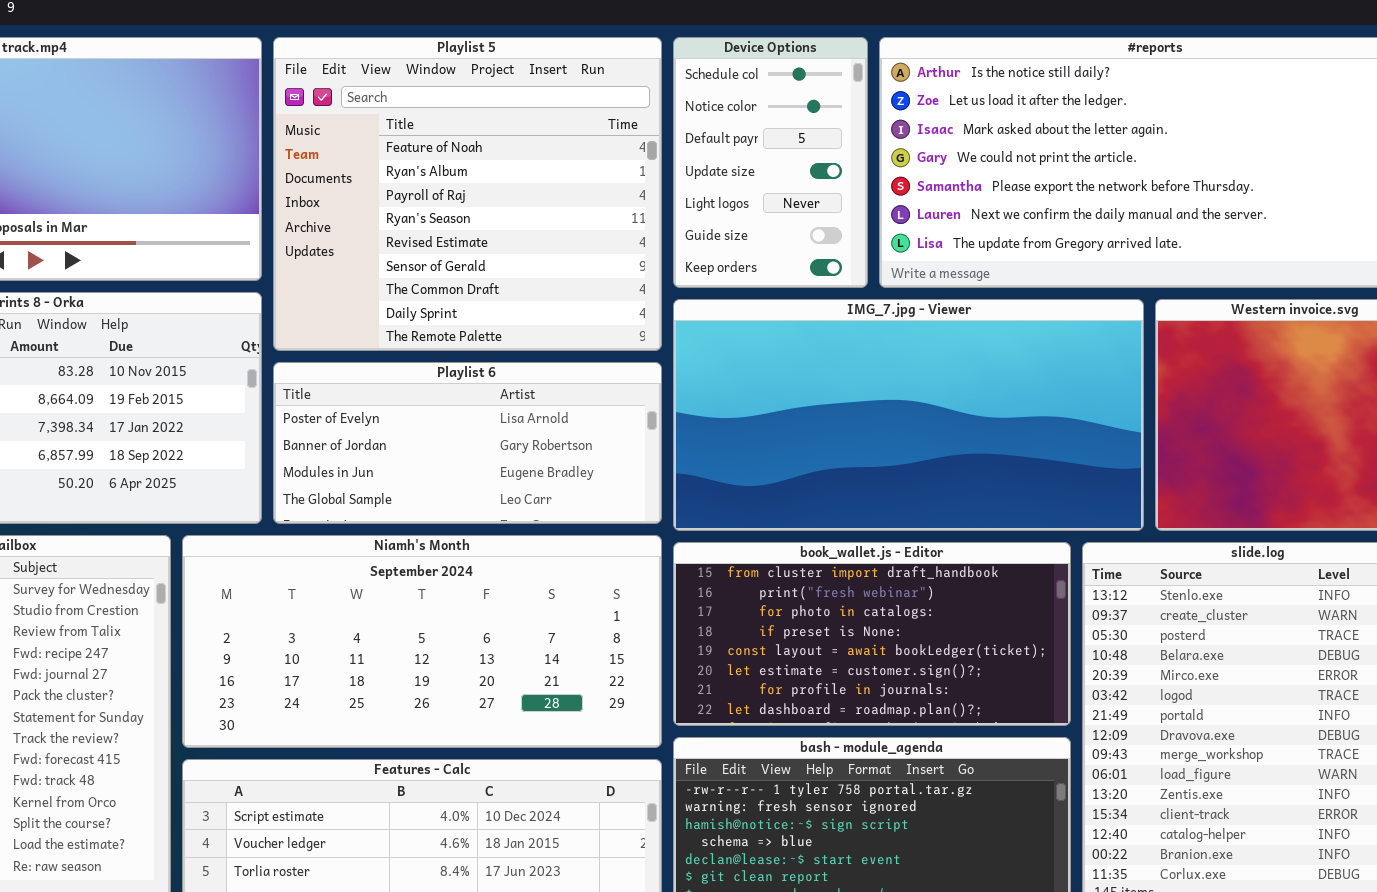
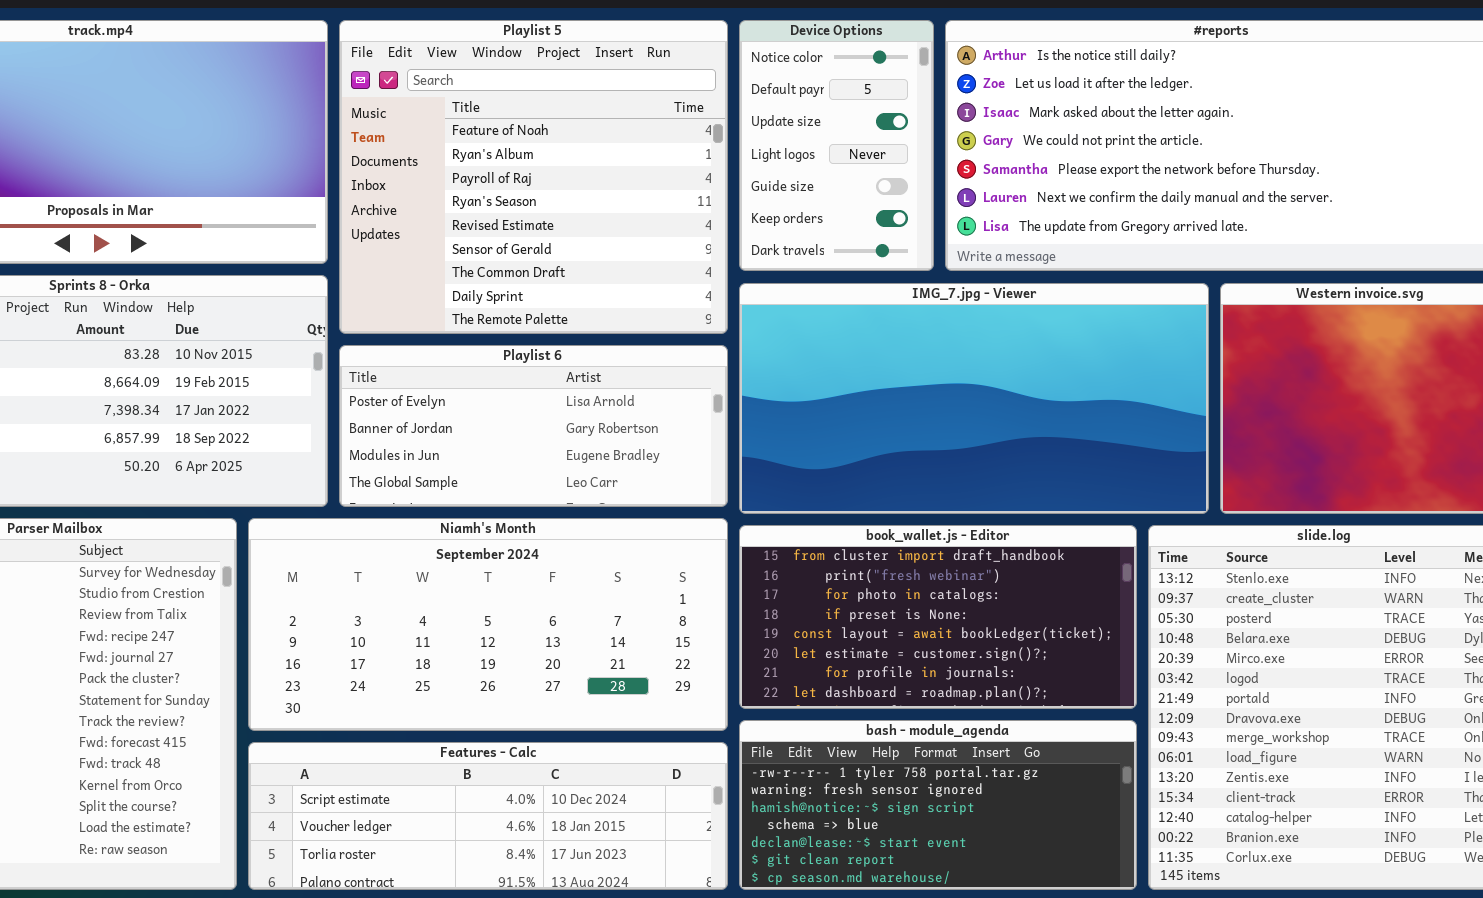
Device Options: [673,37,868,288] -> [739,20,934,271], scrolled down 1 row

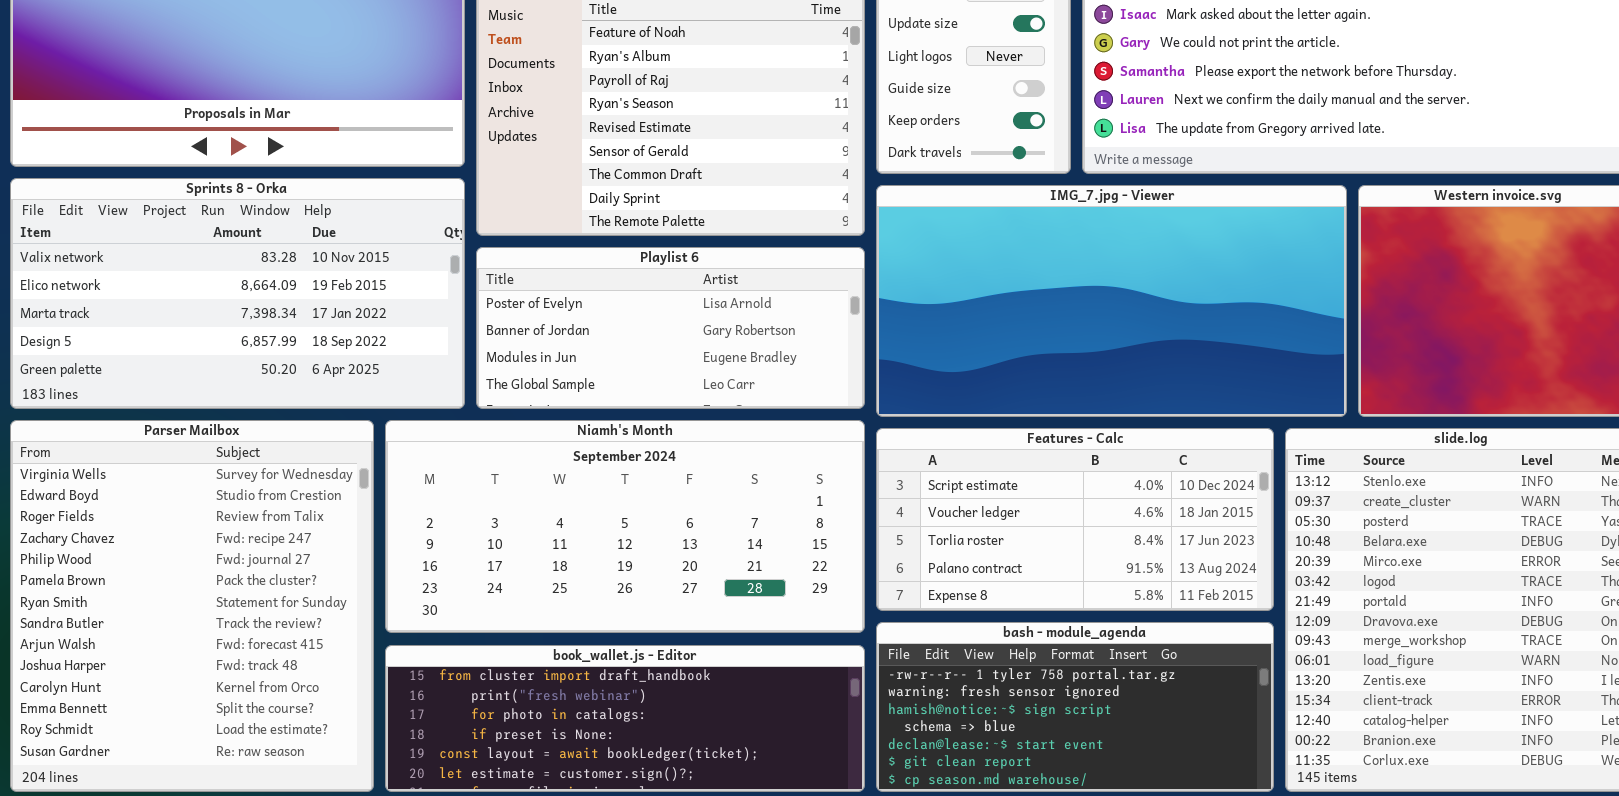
book_wallet.js - Editor: [739,525,1137,709] -> [385,645,865,792], moved, resized
Features - Calc: [248,742,728,890] -> [876,428,1274,611], moved, resized

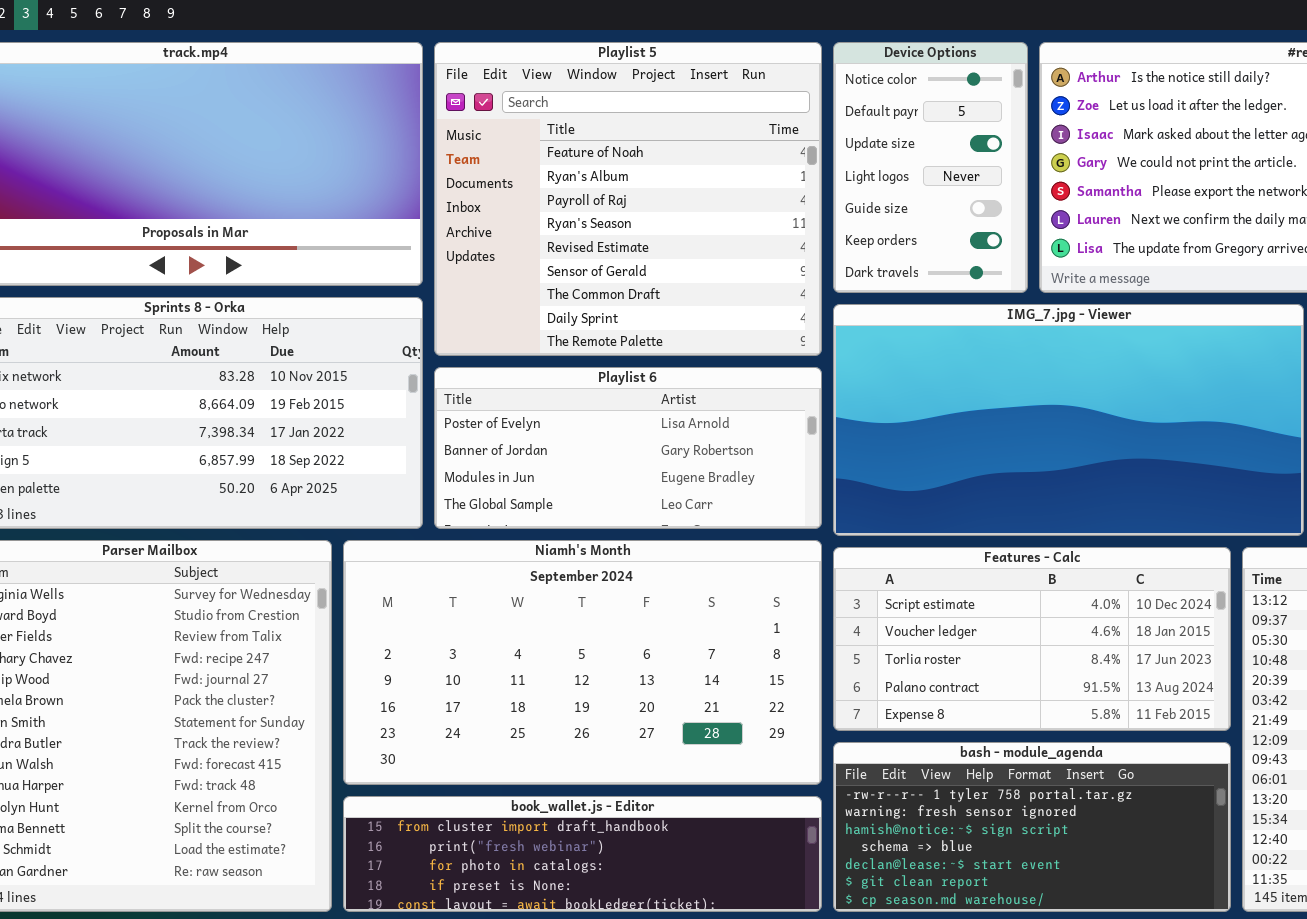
Niamh's Month: [385,420,865,633] -> [343,540,822,785], resized
book_wallet.js - Editor: [385,645,865,792] -> [343,796,822,912], resized

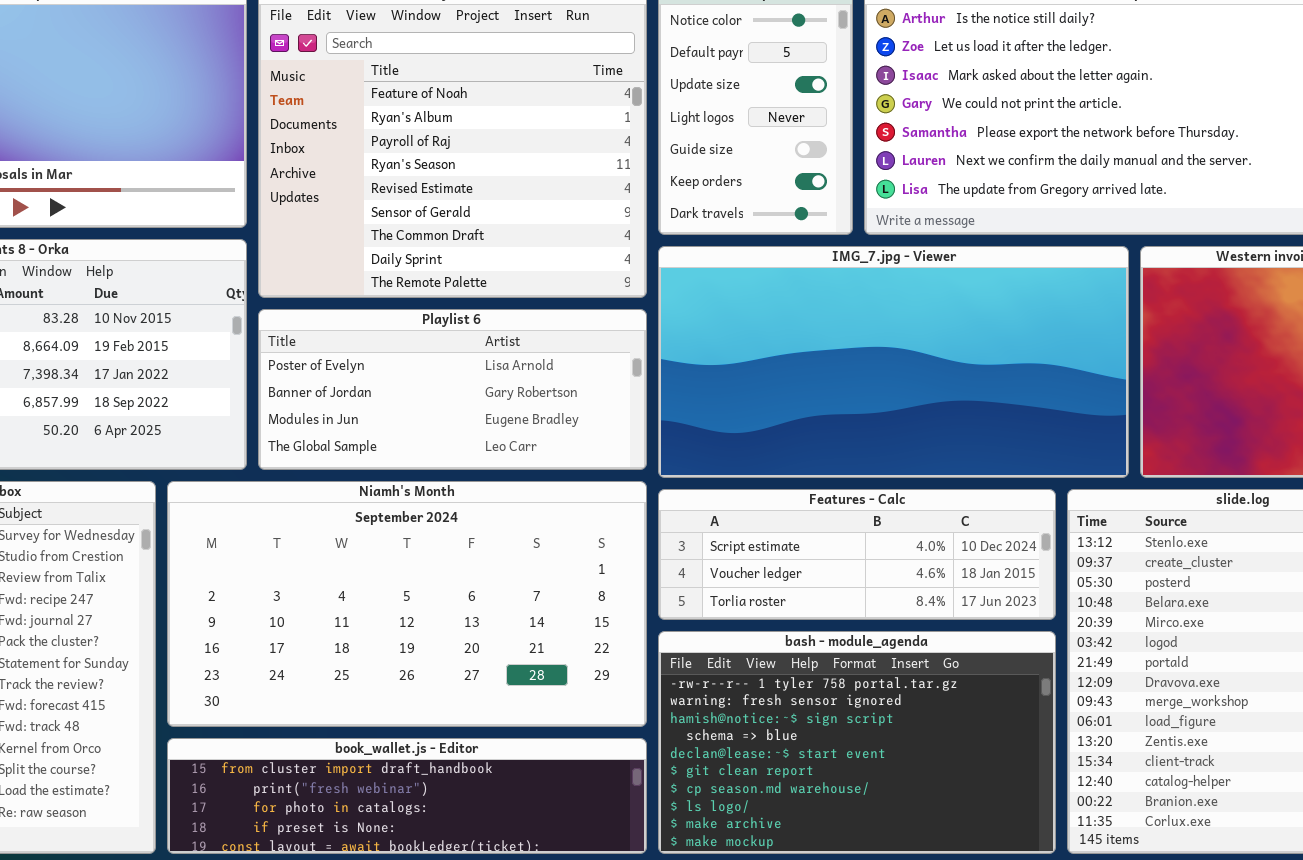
Features - Calc: [833,547,1231,731] -> [658,489,1056,620], resized
bash - module_agenda: [833,742,1231,912] -> [658,631,1056,854], resized

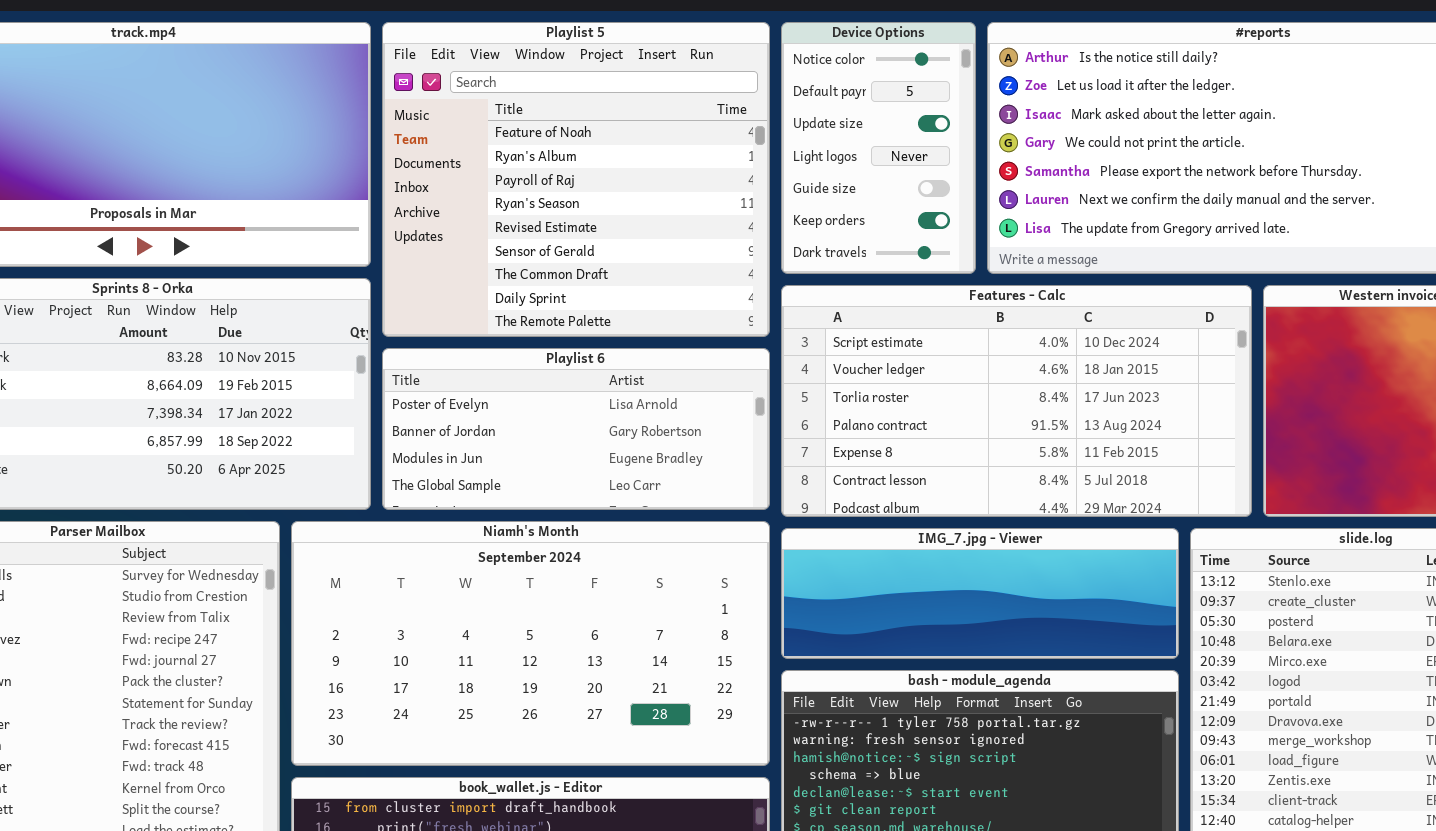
IMG_7.jpg - Viewer: [658,246,1129,478] -> [781,528,1179,659], moved, resized
Features - Calc: [658,489,1056,620] -> [781,285,1252,517], moved, resized

